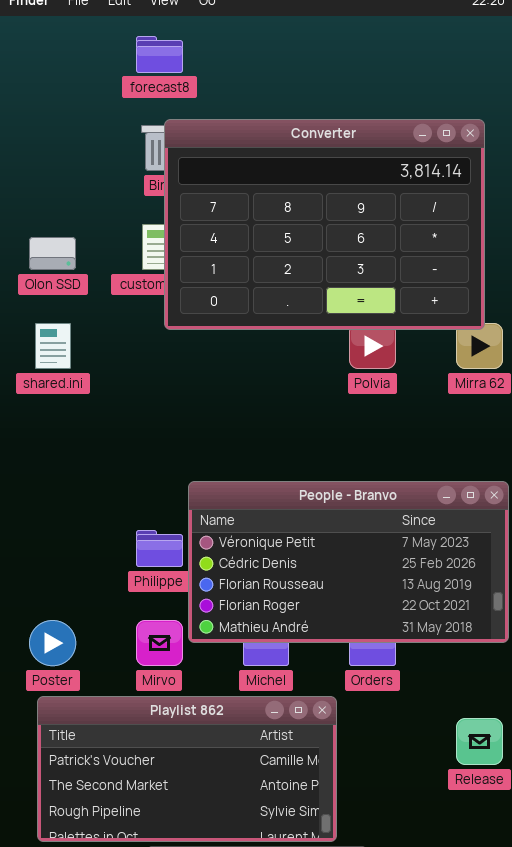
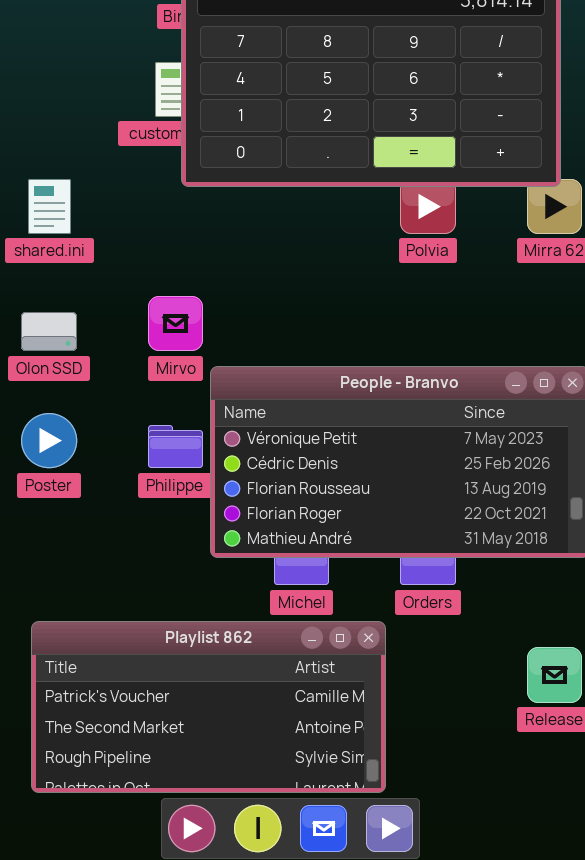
Olon SSD: [29,237,76,270] -> [21,312,77,351], moved
Poster: [29,620,76,666] -> [21,413,77,468], moved
Mirvo: [136,620,183,666] -> [148,296,203,351], moved

